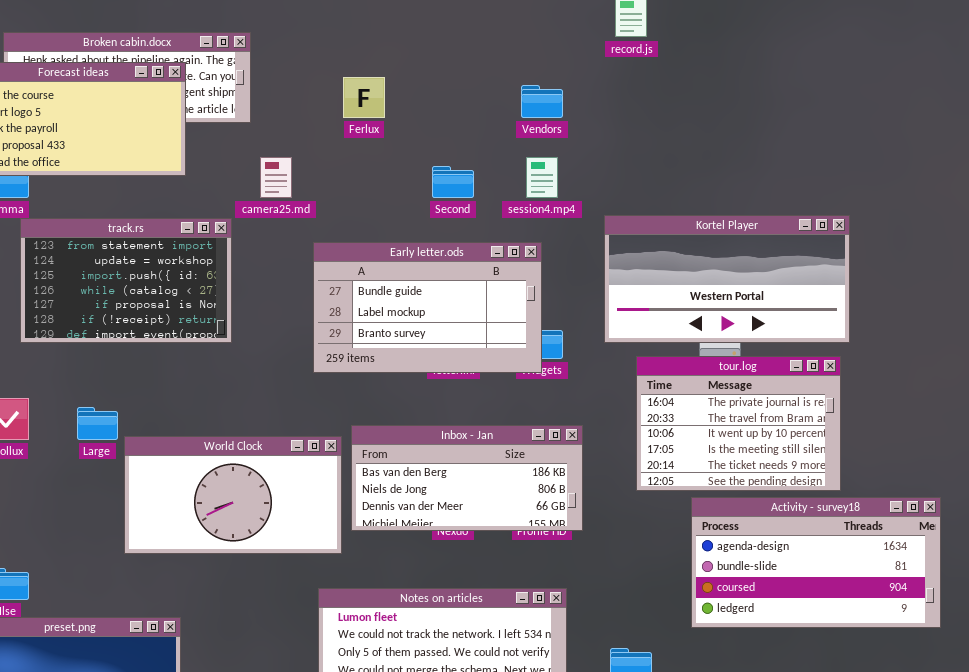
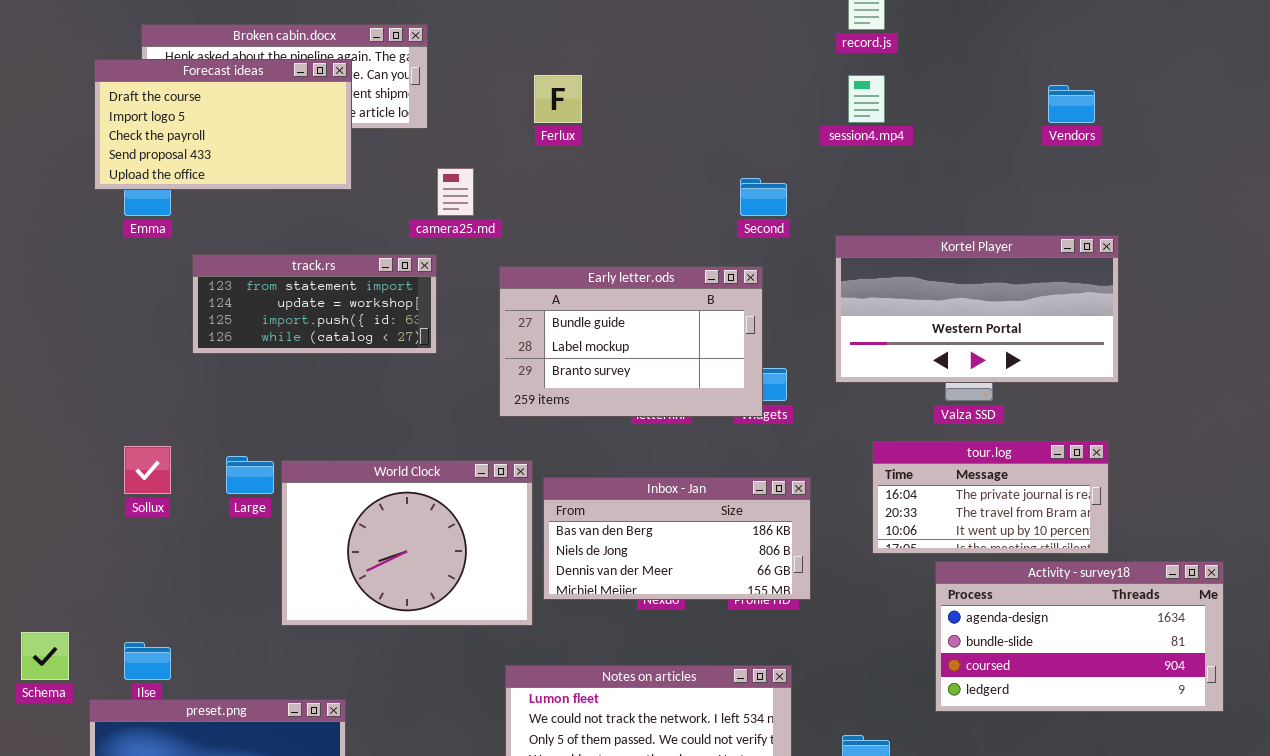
Vendors: [521,85,563,118] -> [1048,85,1095,123], moved
session4.mp4: [526,157,558,198] -> [848,75,885,123], moved
Second: [432,166,474,198] -> [740,178,787,216], moved
track.rs: [20,218,232,343] -> [192,254,437,354], moved, resized
tour.log: [636,356,841,491] -> [872,441,1109,554], resized
World Clock: [124,436,342,554] -> [281,460,533,626], resized

